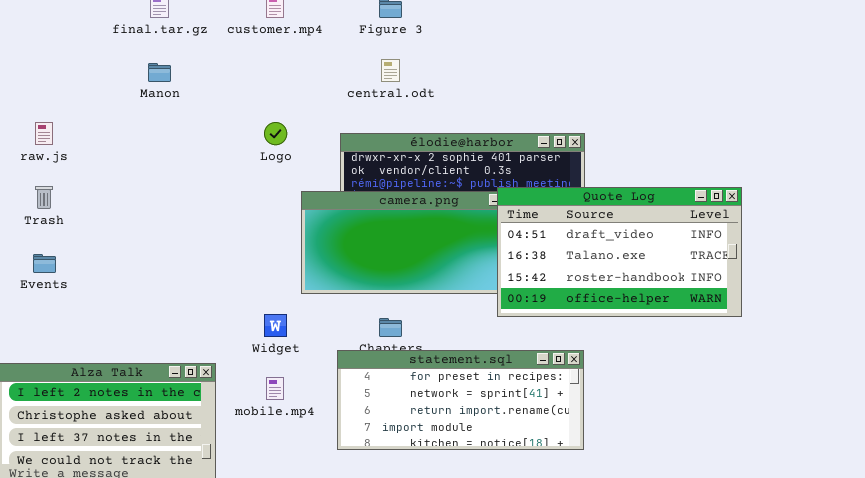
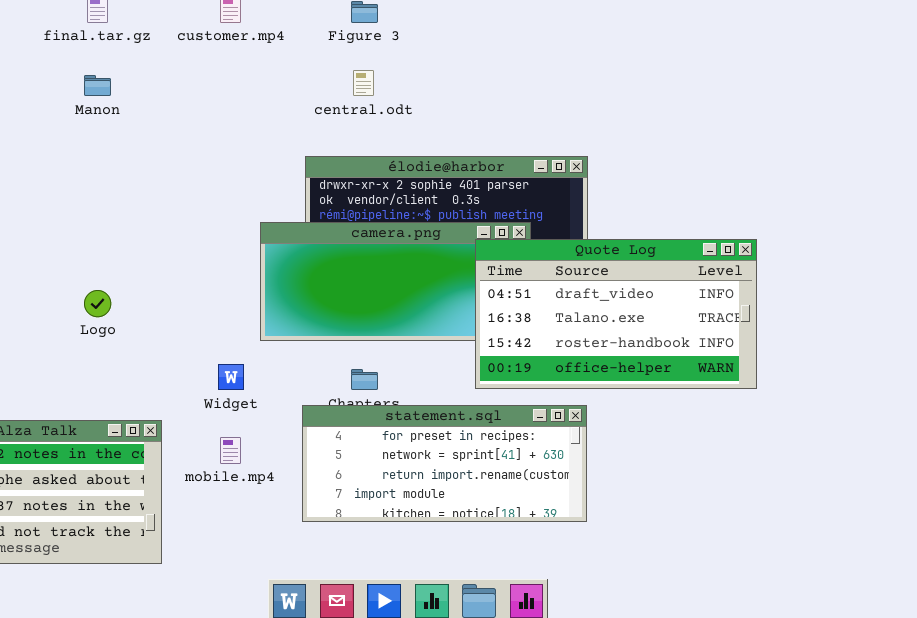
Logo: [264,122,287,145] -> [84,290,111,317], moved
Quote Log: [497,187,742,317] -> [475,239,757,389], moved

